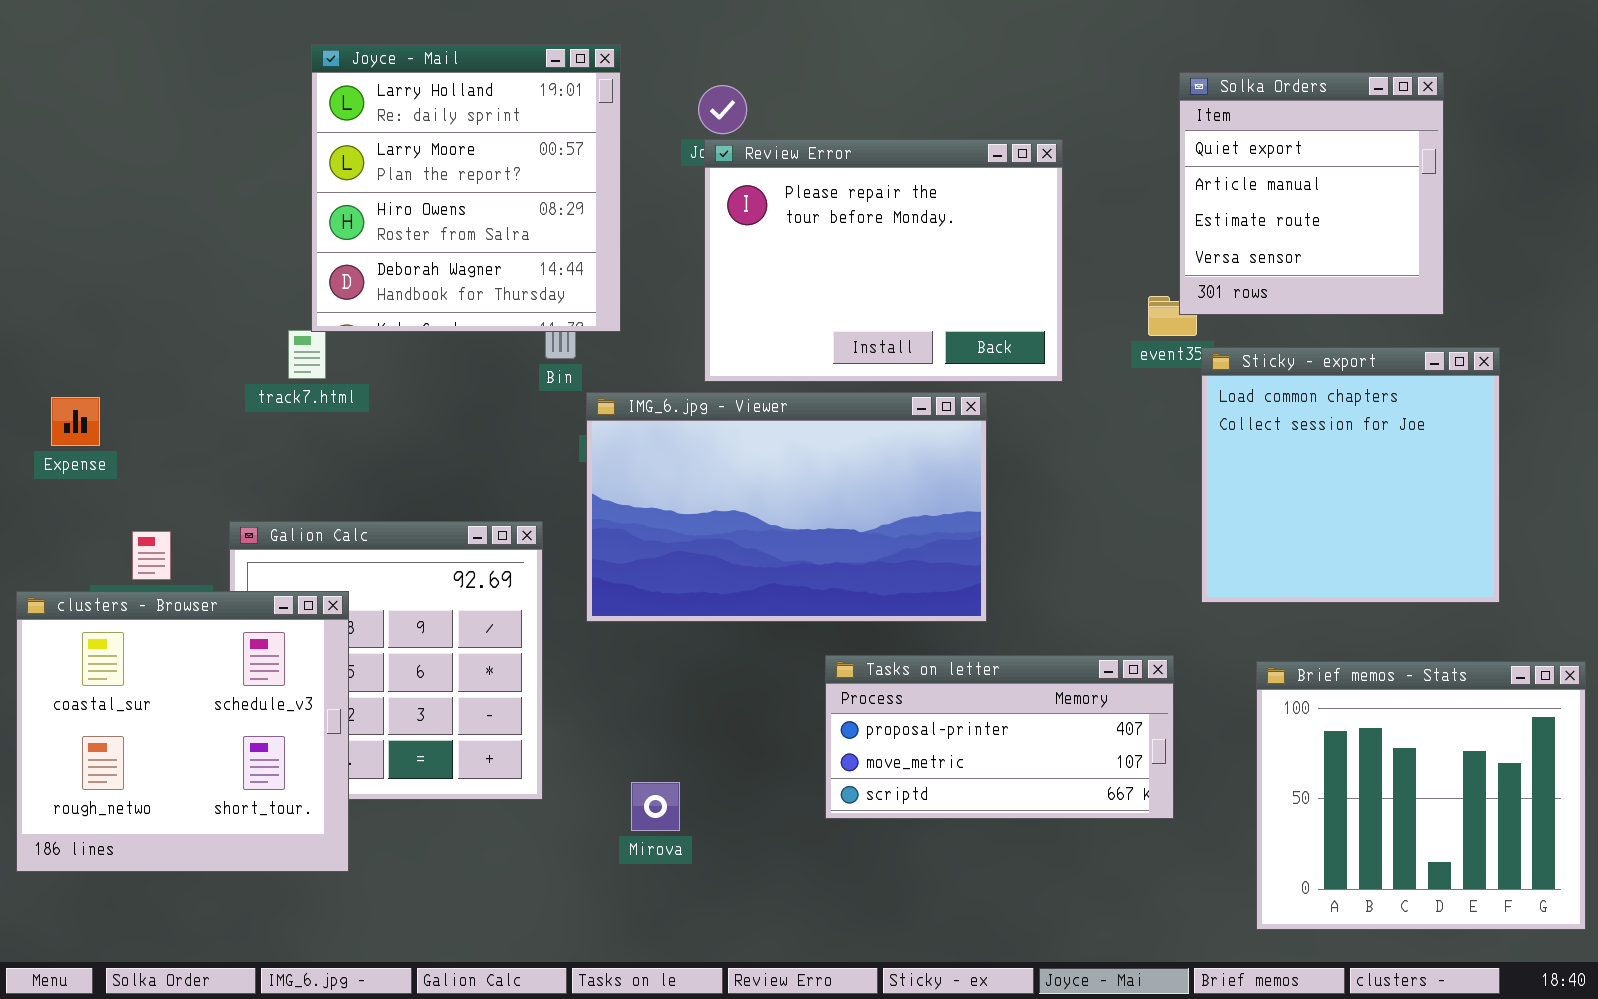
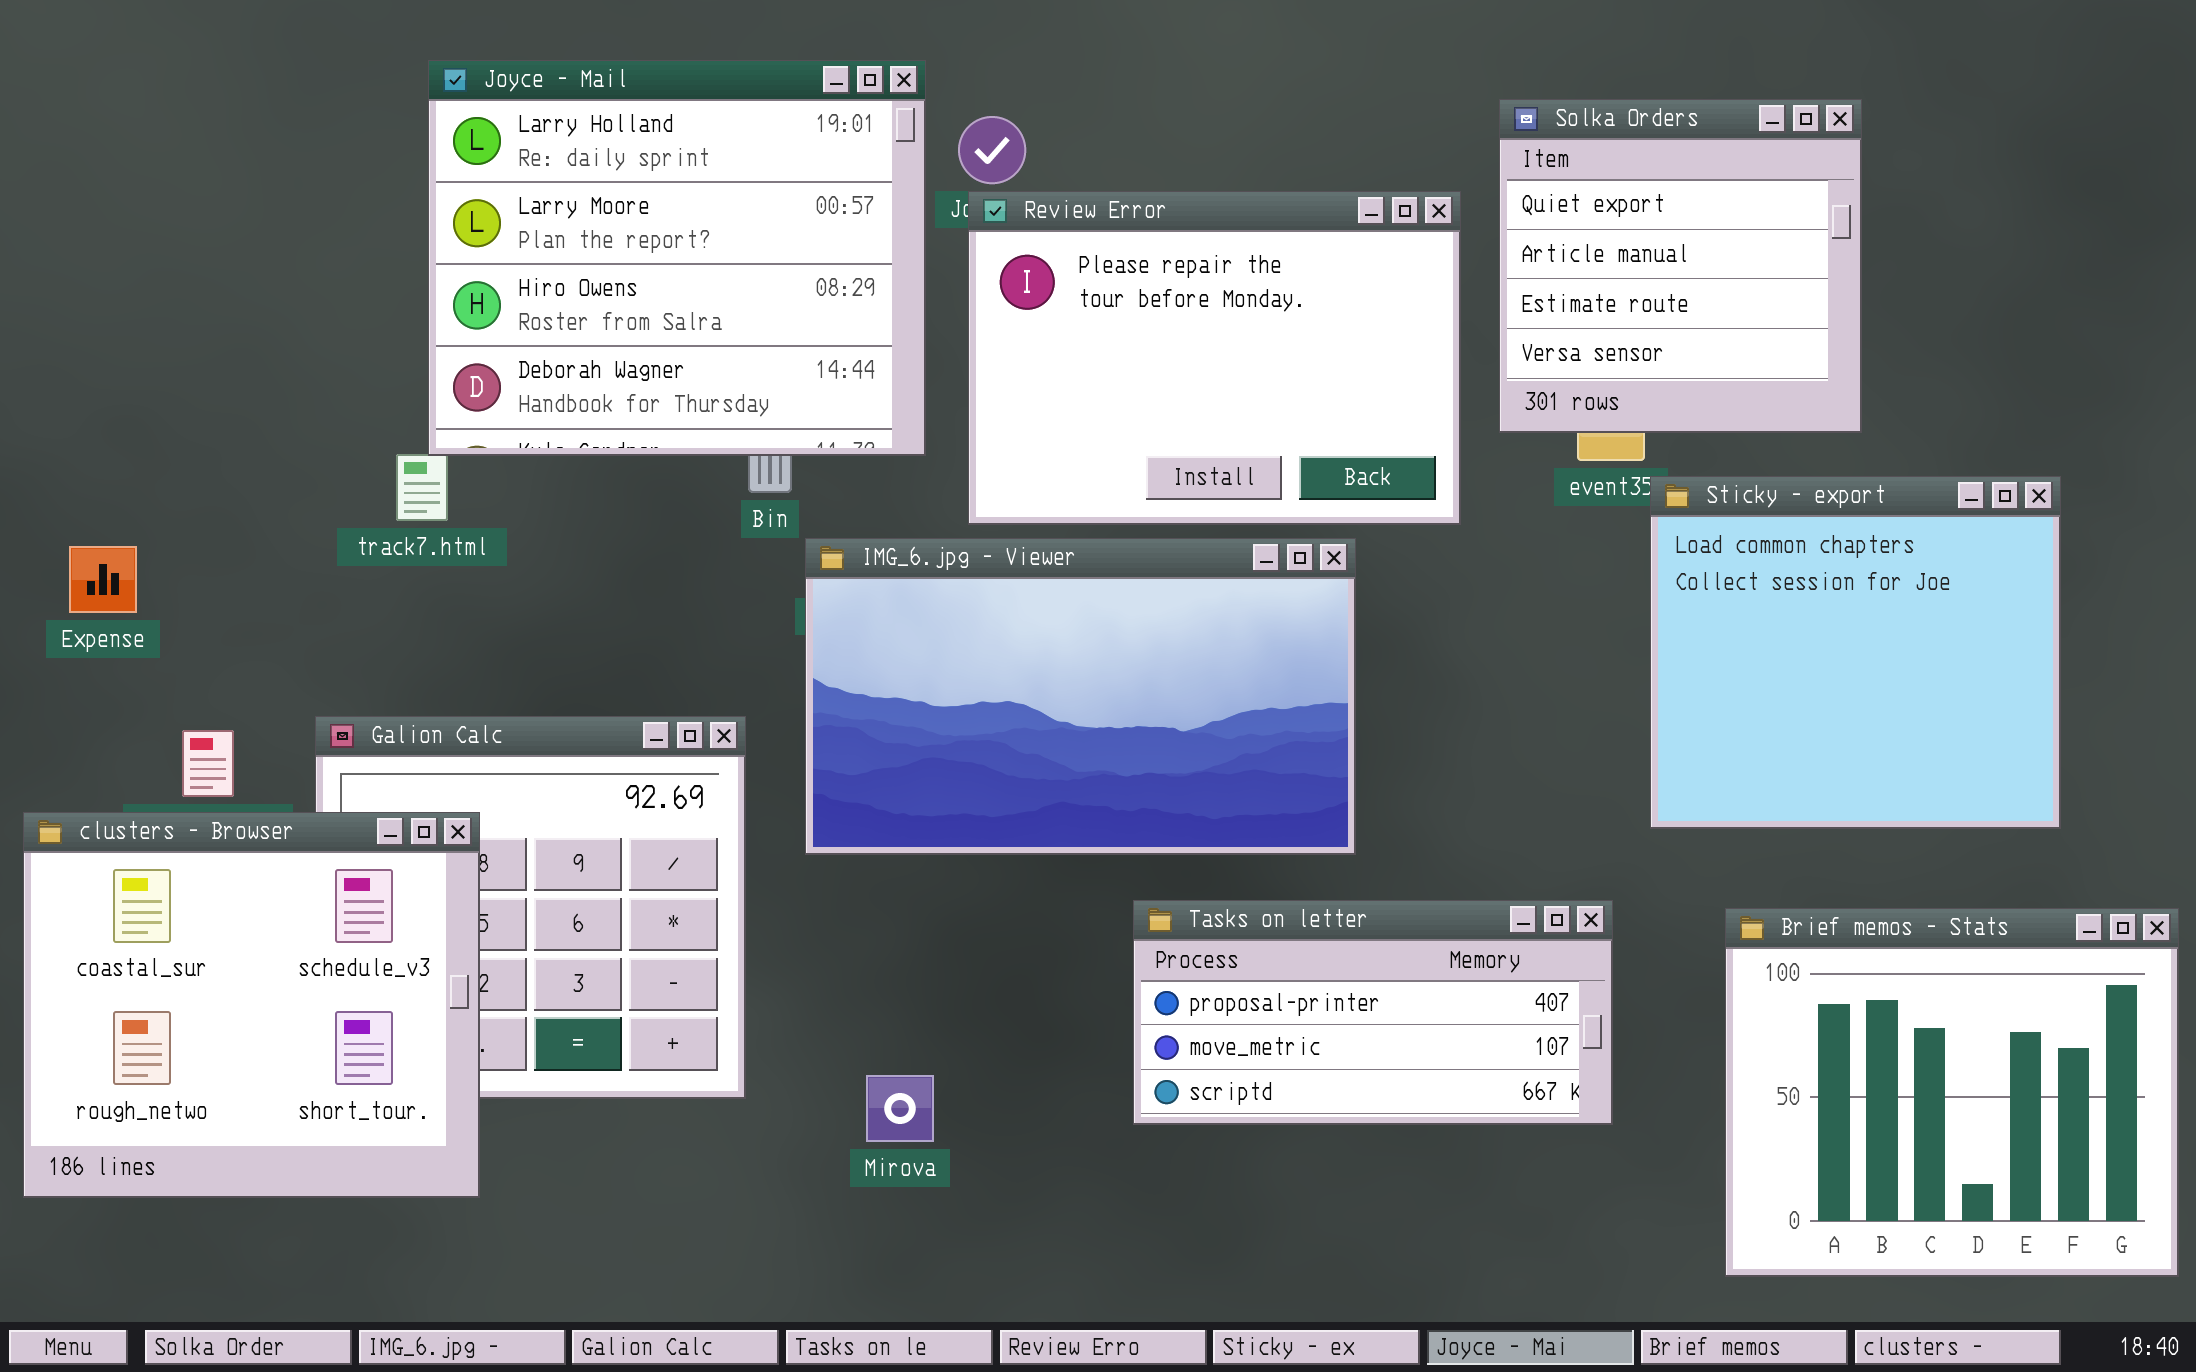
Joyce - Mail: [311,44,621,332] -> [428,60,926,456], resized
Solka Orders: [1179,72,1444,315] -> [1499,99,1862,433], moved

